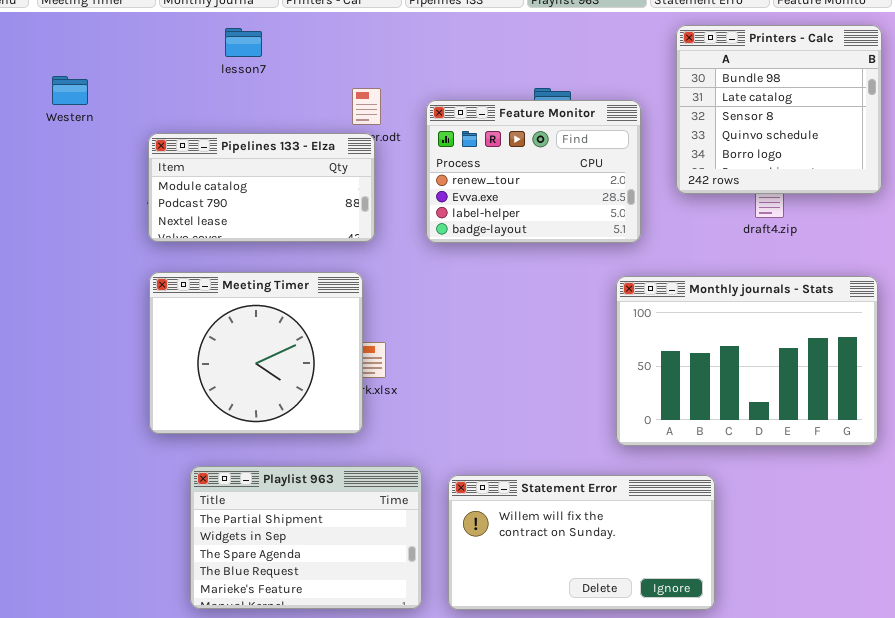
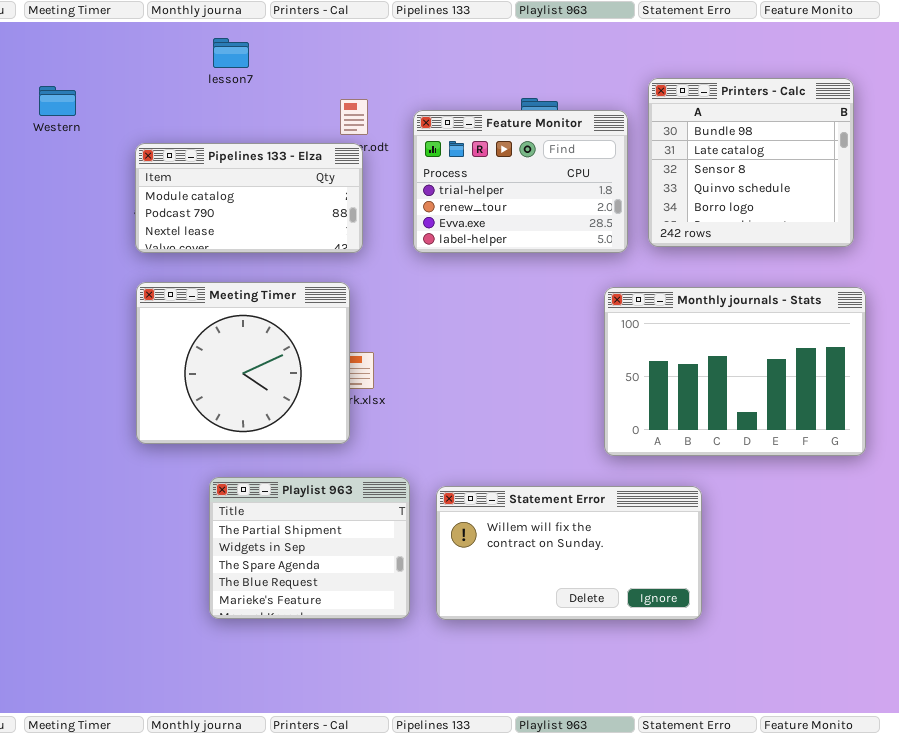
Printers - Calc: [676,25,882,194] -> [648,78,854,247], moved
Feature Monitor: [426,100,641,243] -> [413,110,628,253], scrolled up 1 row
Playlist 963: [190,466,422,609] -> [209,477,410,619], resized

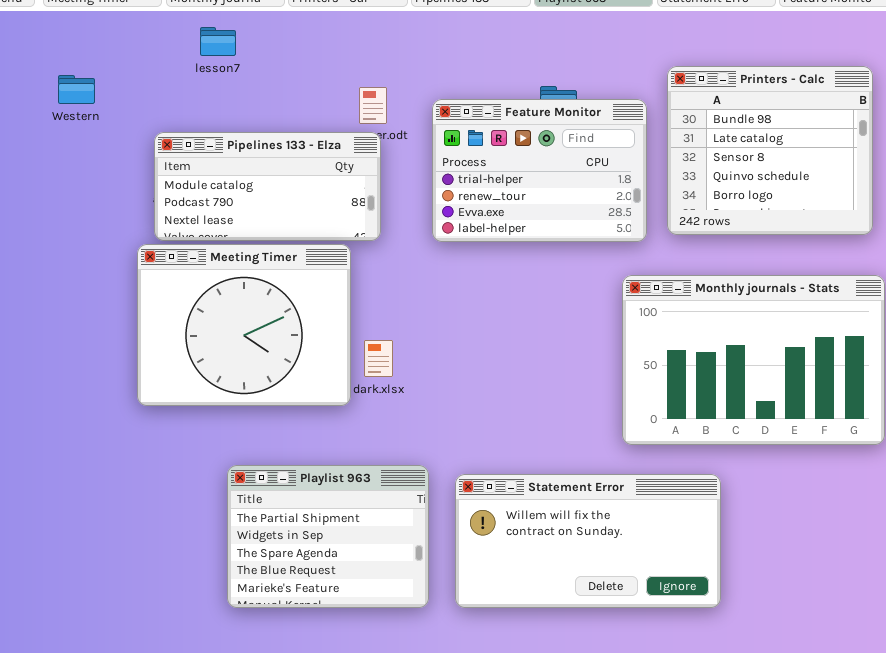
lesson7: [213,38,249,68] -> [200,27,236,56], moved
Meeting Timer: [136,282,350,444] -> [137,244,351,406], moved

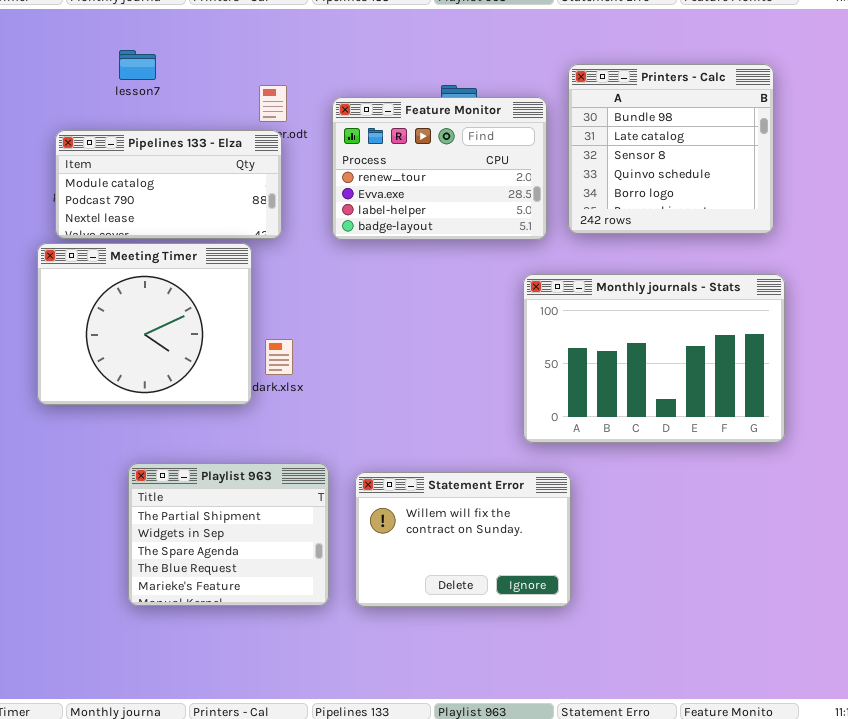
lesson7: [200,27,236,56] -> [119,50,156,80], moved
Feature Monitor: [432,99,647,242] -> [332,97,547,240], scrolled down 1 row
Statement Error: [455,474,721,608] -> [355,472,571,607], resized

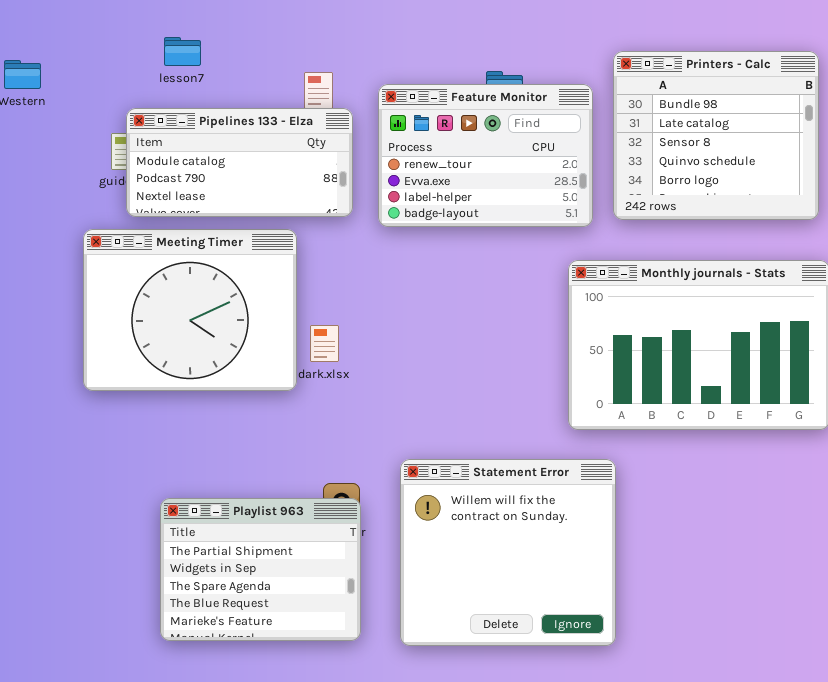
Pipelines 133 - Elza: [55,130,282,239] -> [126,108,353,217], moved
Playlist 963: [128,463,329,606] -> [160,498,361,641], moved
Statement Error: [355,472,571,607] -> [400,459,616,646], resized

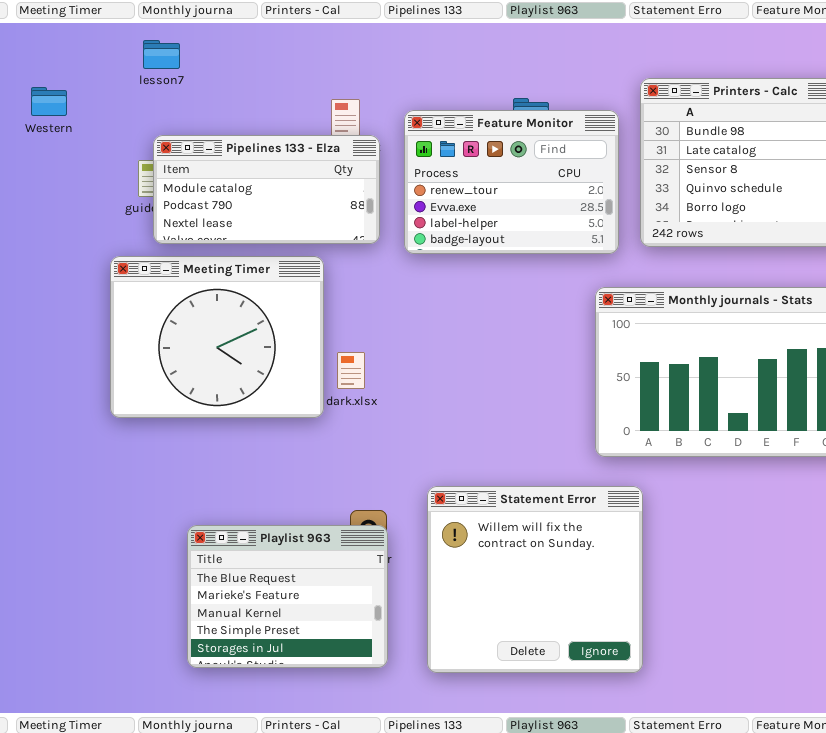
lesson7: [164,37,201,66] -> [143,40,180,69], moved
Playlist 963: [160,498,361,641] -> [187,525,388,668], scrolled down 3 rows

